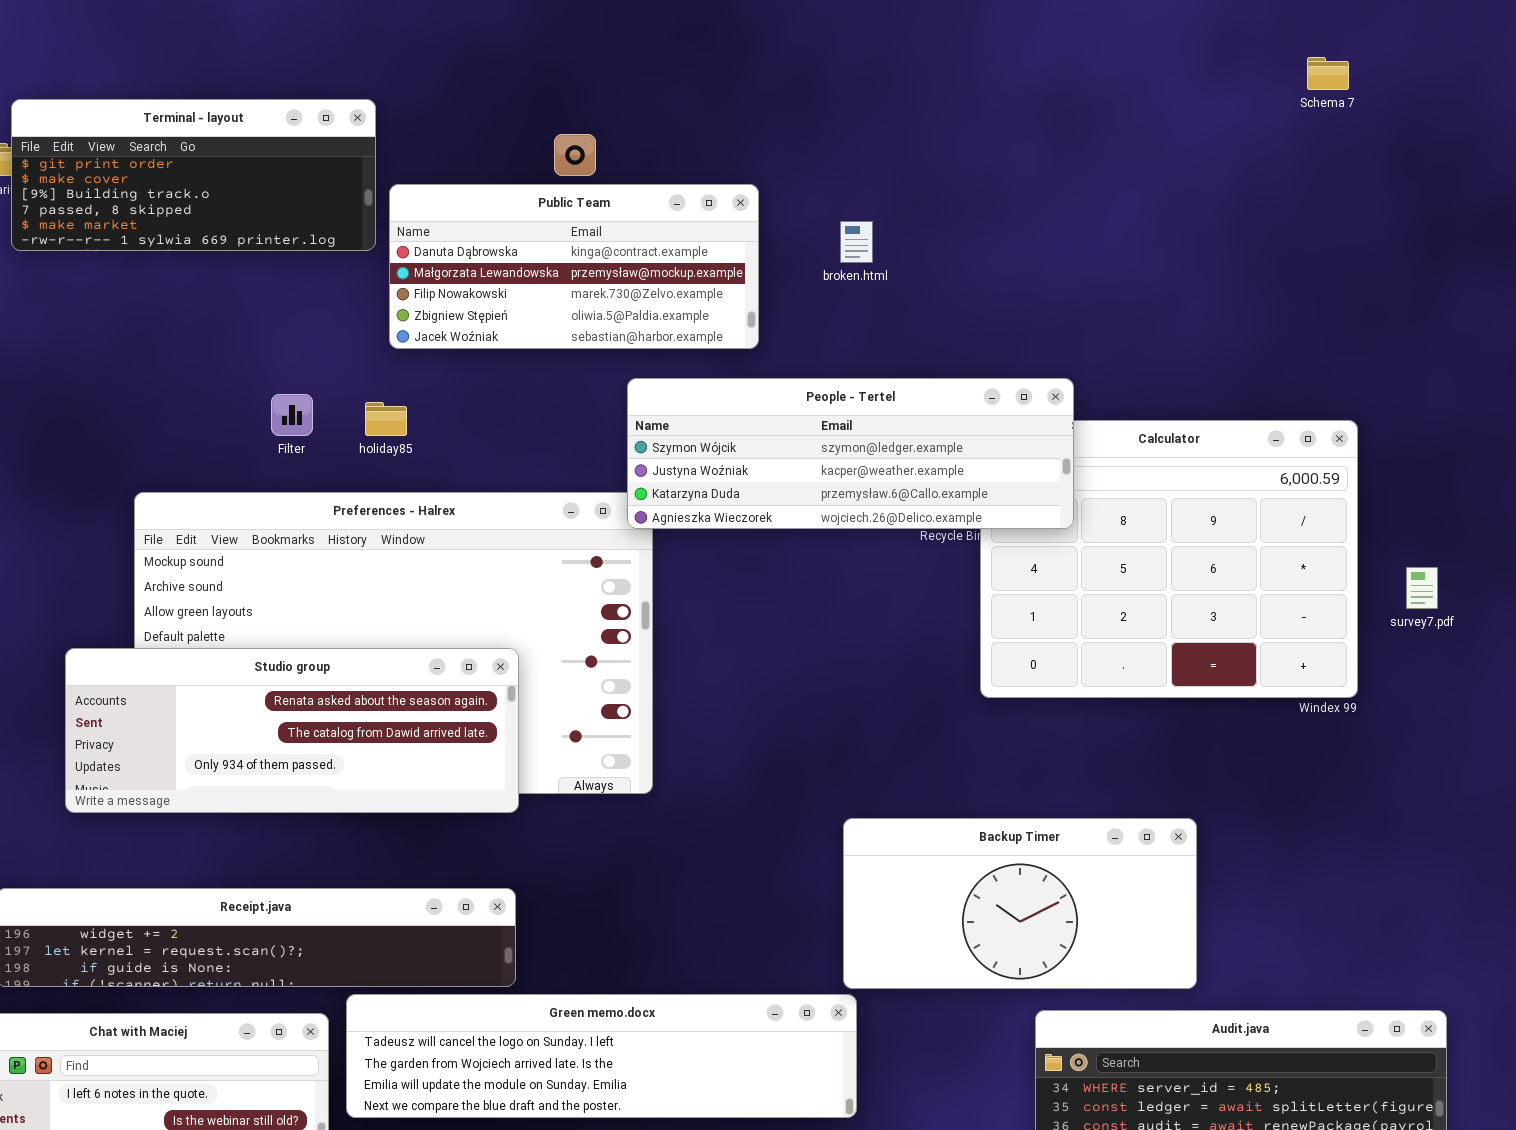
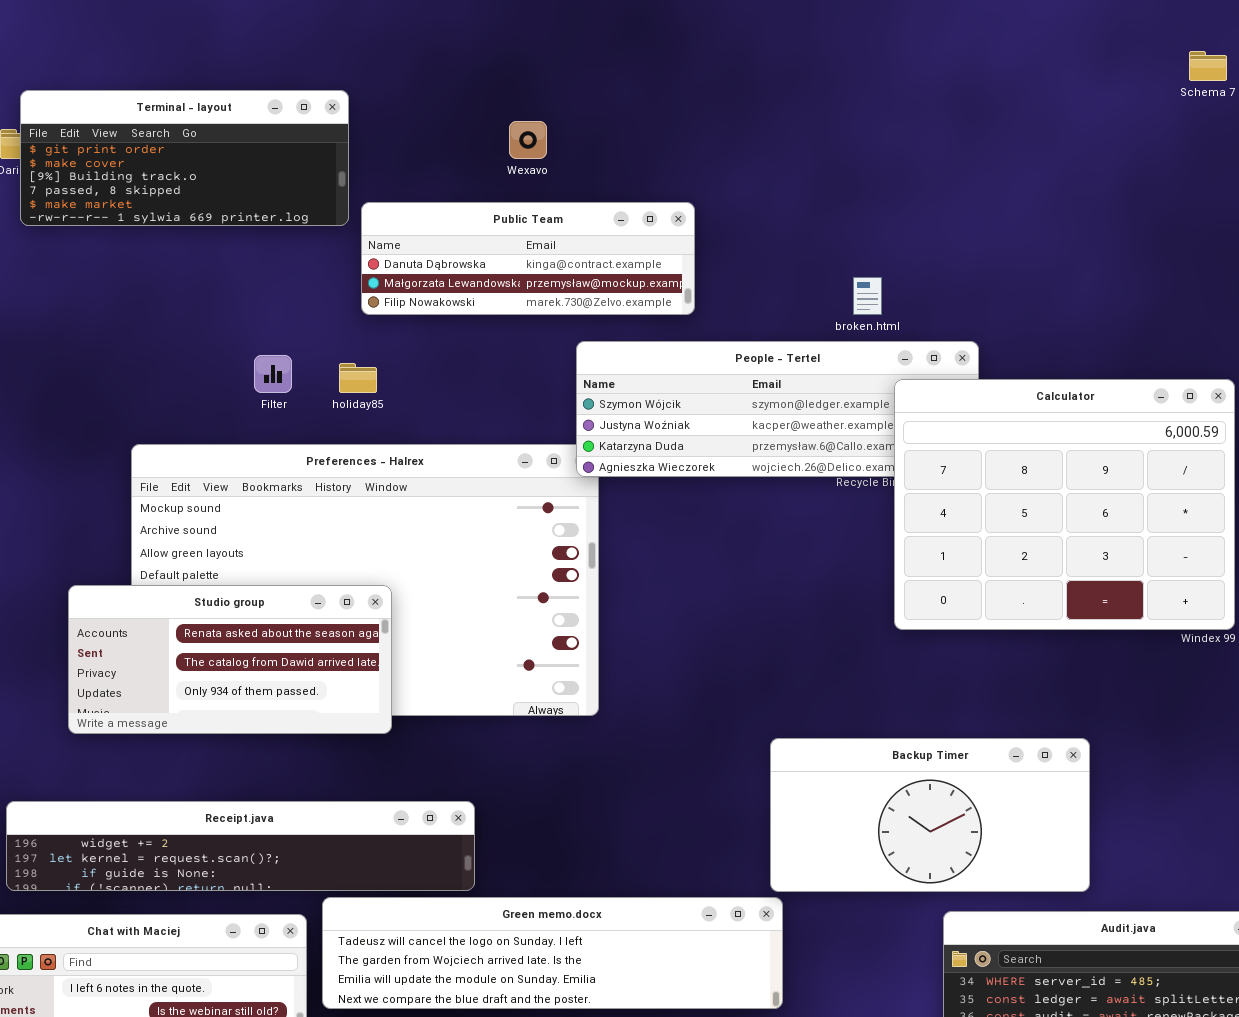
Public Team: [389,184,759,349] -> [361,202,695,315], resized
broken.html: [840,221,873,263] -> [853,277,882,315], moved
Calculator: [980,420,1358,698] -> [894,379,1235,630], raised
Studio group: [65,648,519,813] -> [68,585,392,734], resized

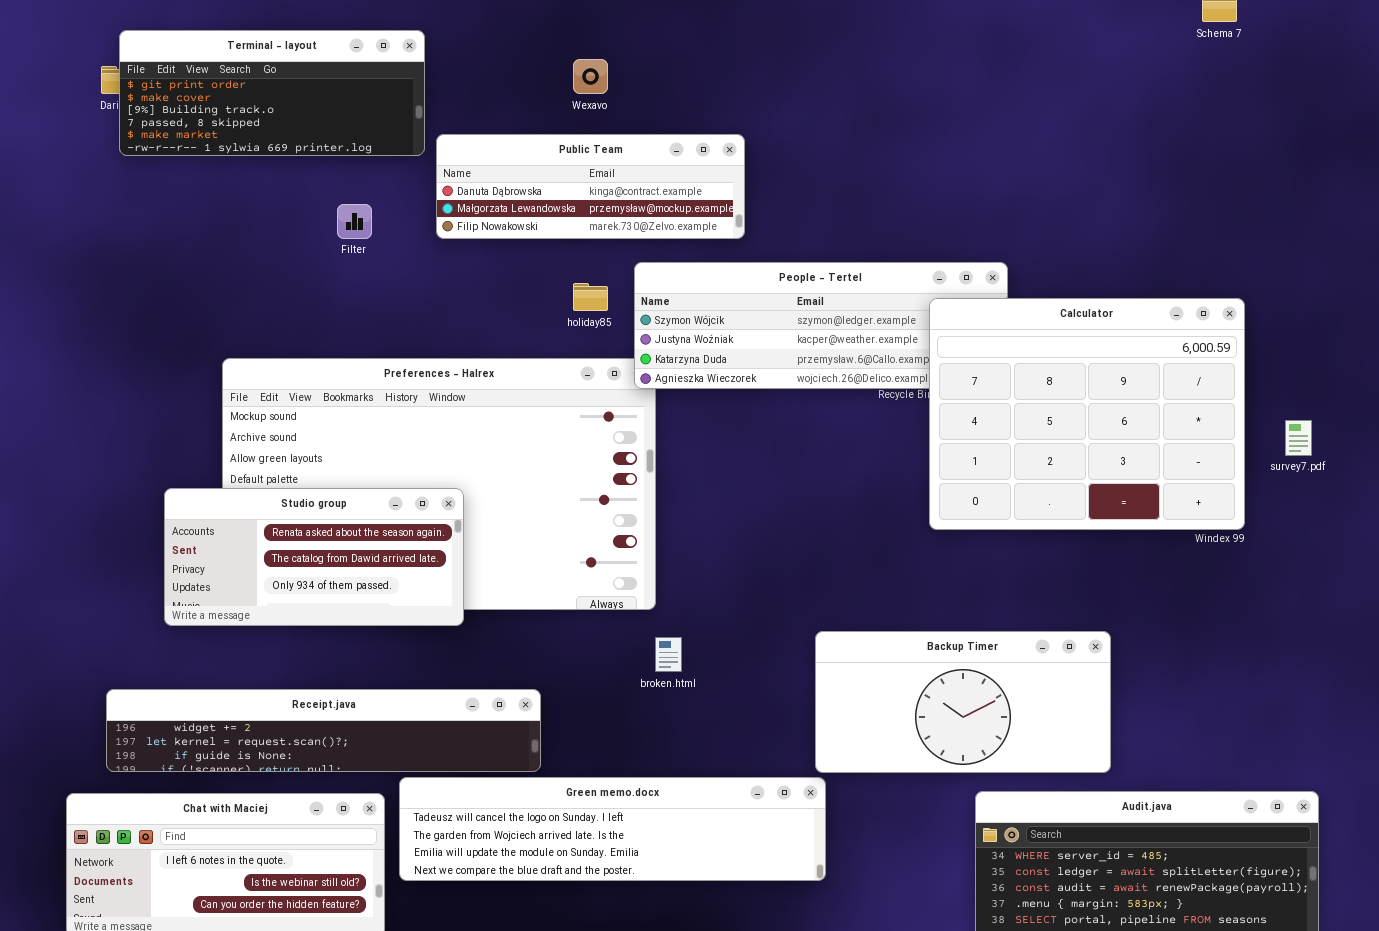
broken.html: [853,277,882,315] -> [655,637,682,672], moved
Filter: [254,355,292,393] -> [337,204,372,239], moved
holiday85: [339,363,377,393] -> [573,283,608,311], moved

